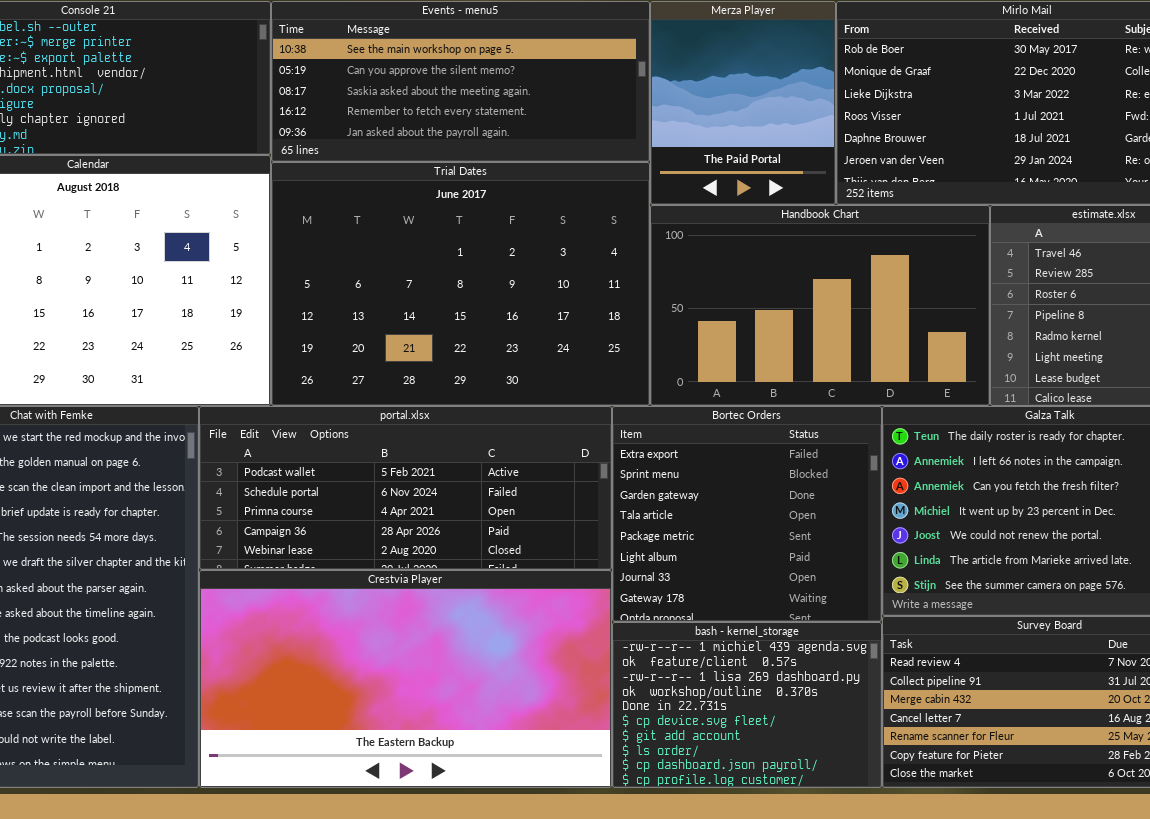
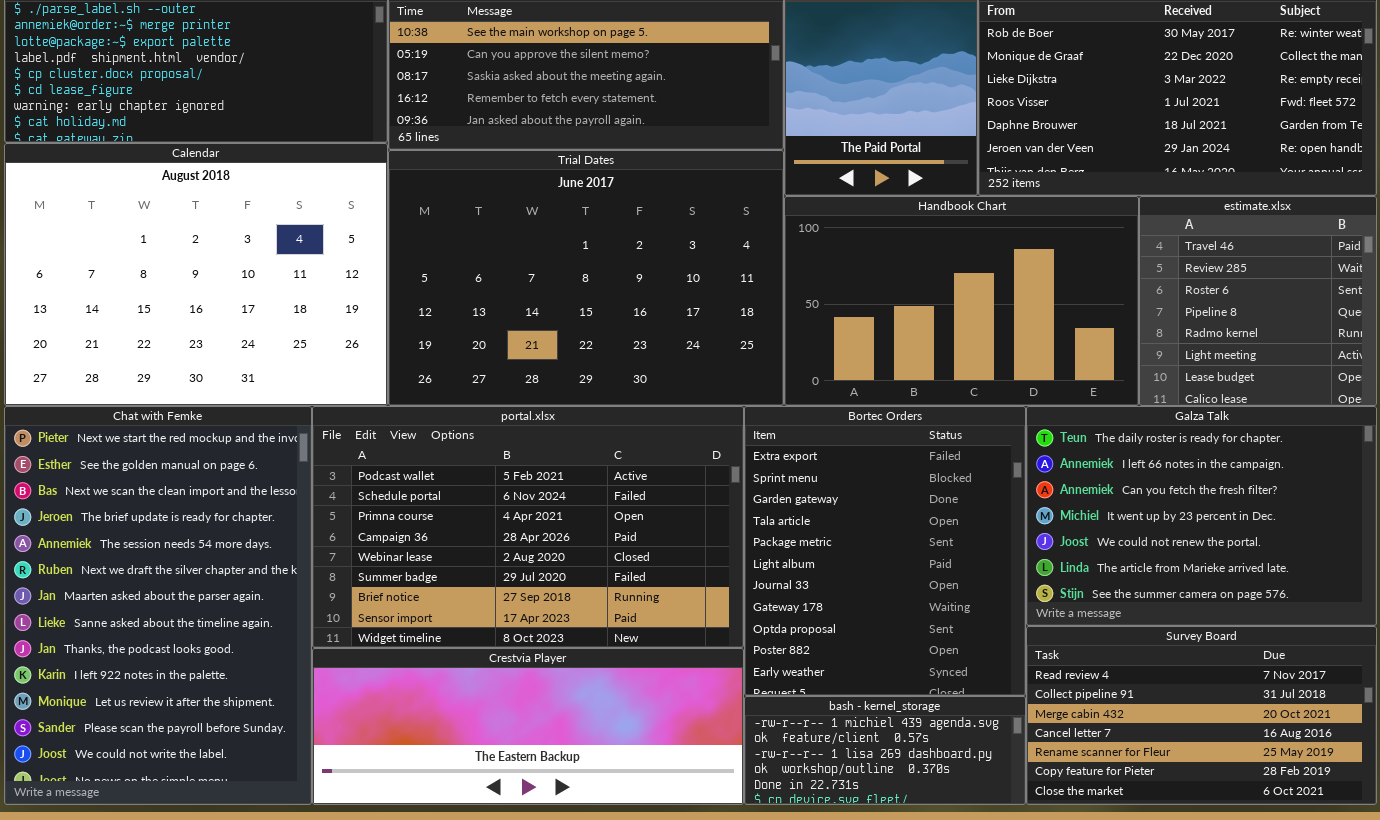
portal.xlsx: [199,406,612,570] -> [312,406,744,648], resized
Bortec Orders: [612,406,882,622] -> [744,406,1026,696], resized
Crestvia Player: [199,570,612,788] -> [312,648,744,805], resized
bash - kernel_storage: [612,622,882,788] -> [744,696,1026,805], resized

